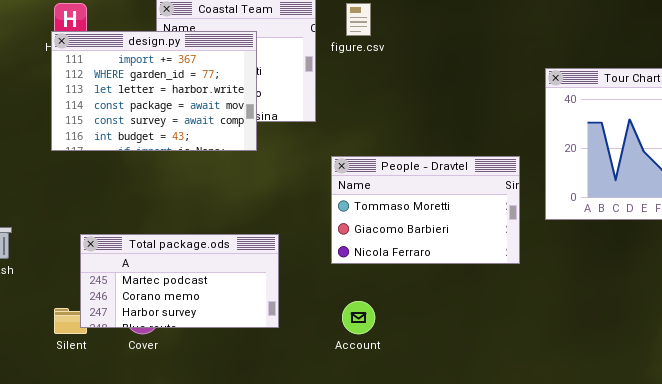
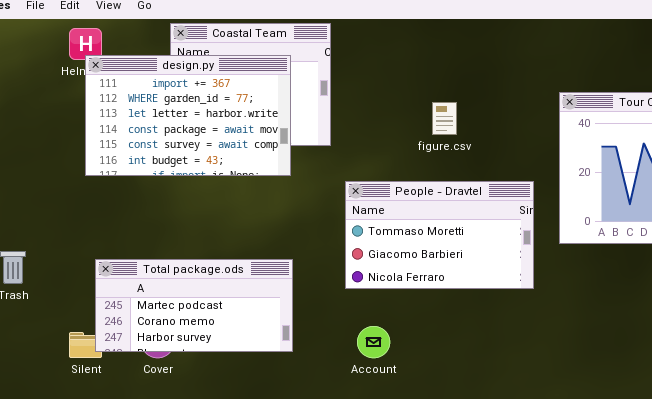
figure.csv: [346,3,371,36] -> [432,102,457,135], moved
design.py: [51,31,257,151] -> [85,55,291,176], moved

